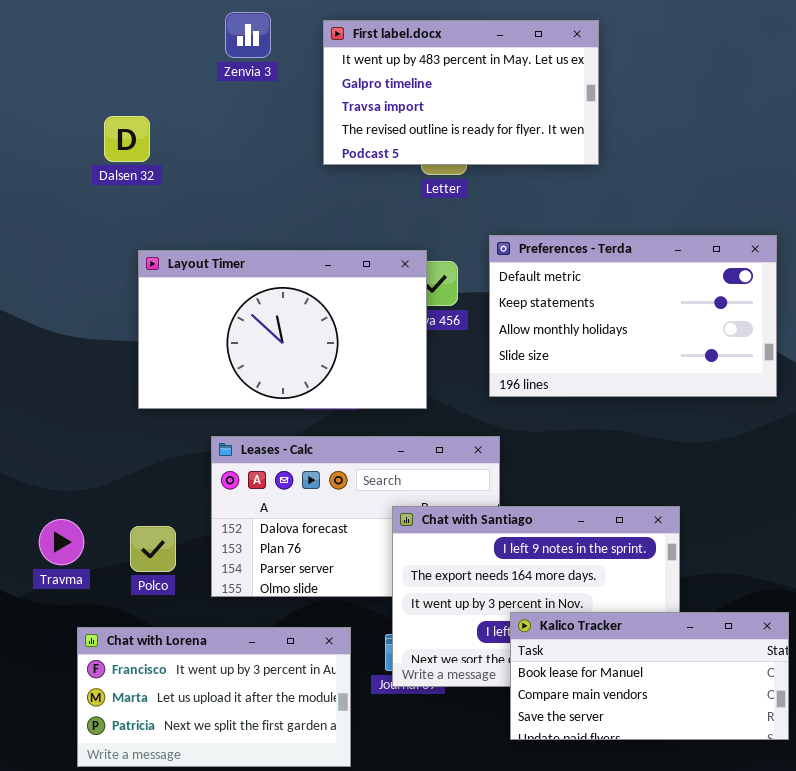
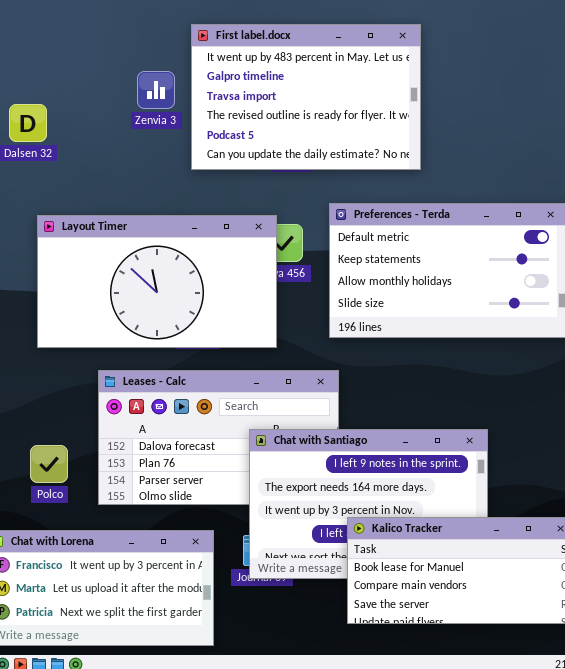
Zenvia 3: [225,12,271,58] -> [137,71,175,109], moved
First label.docx: [323,20,599,165] -> [191,24,421,170], resized

